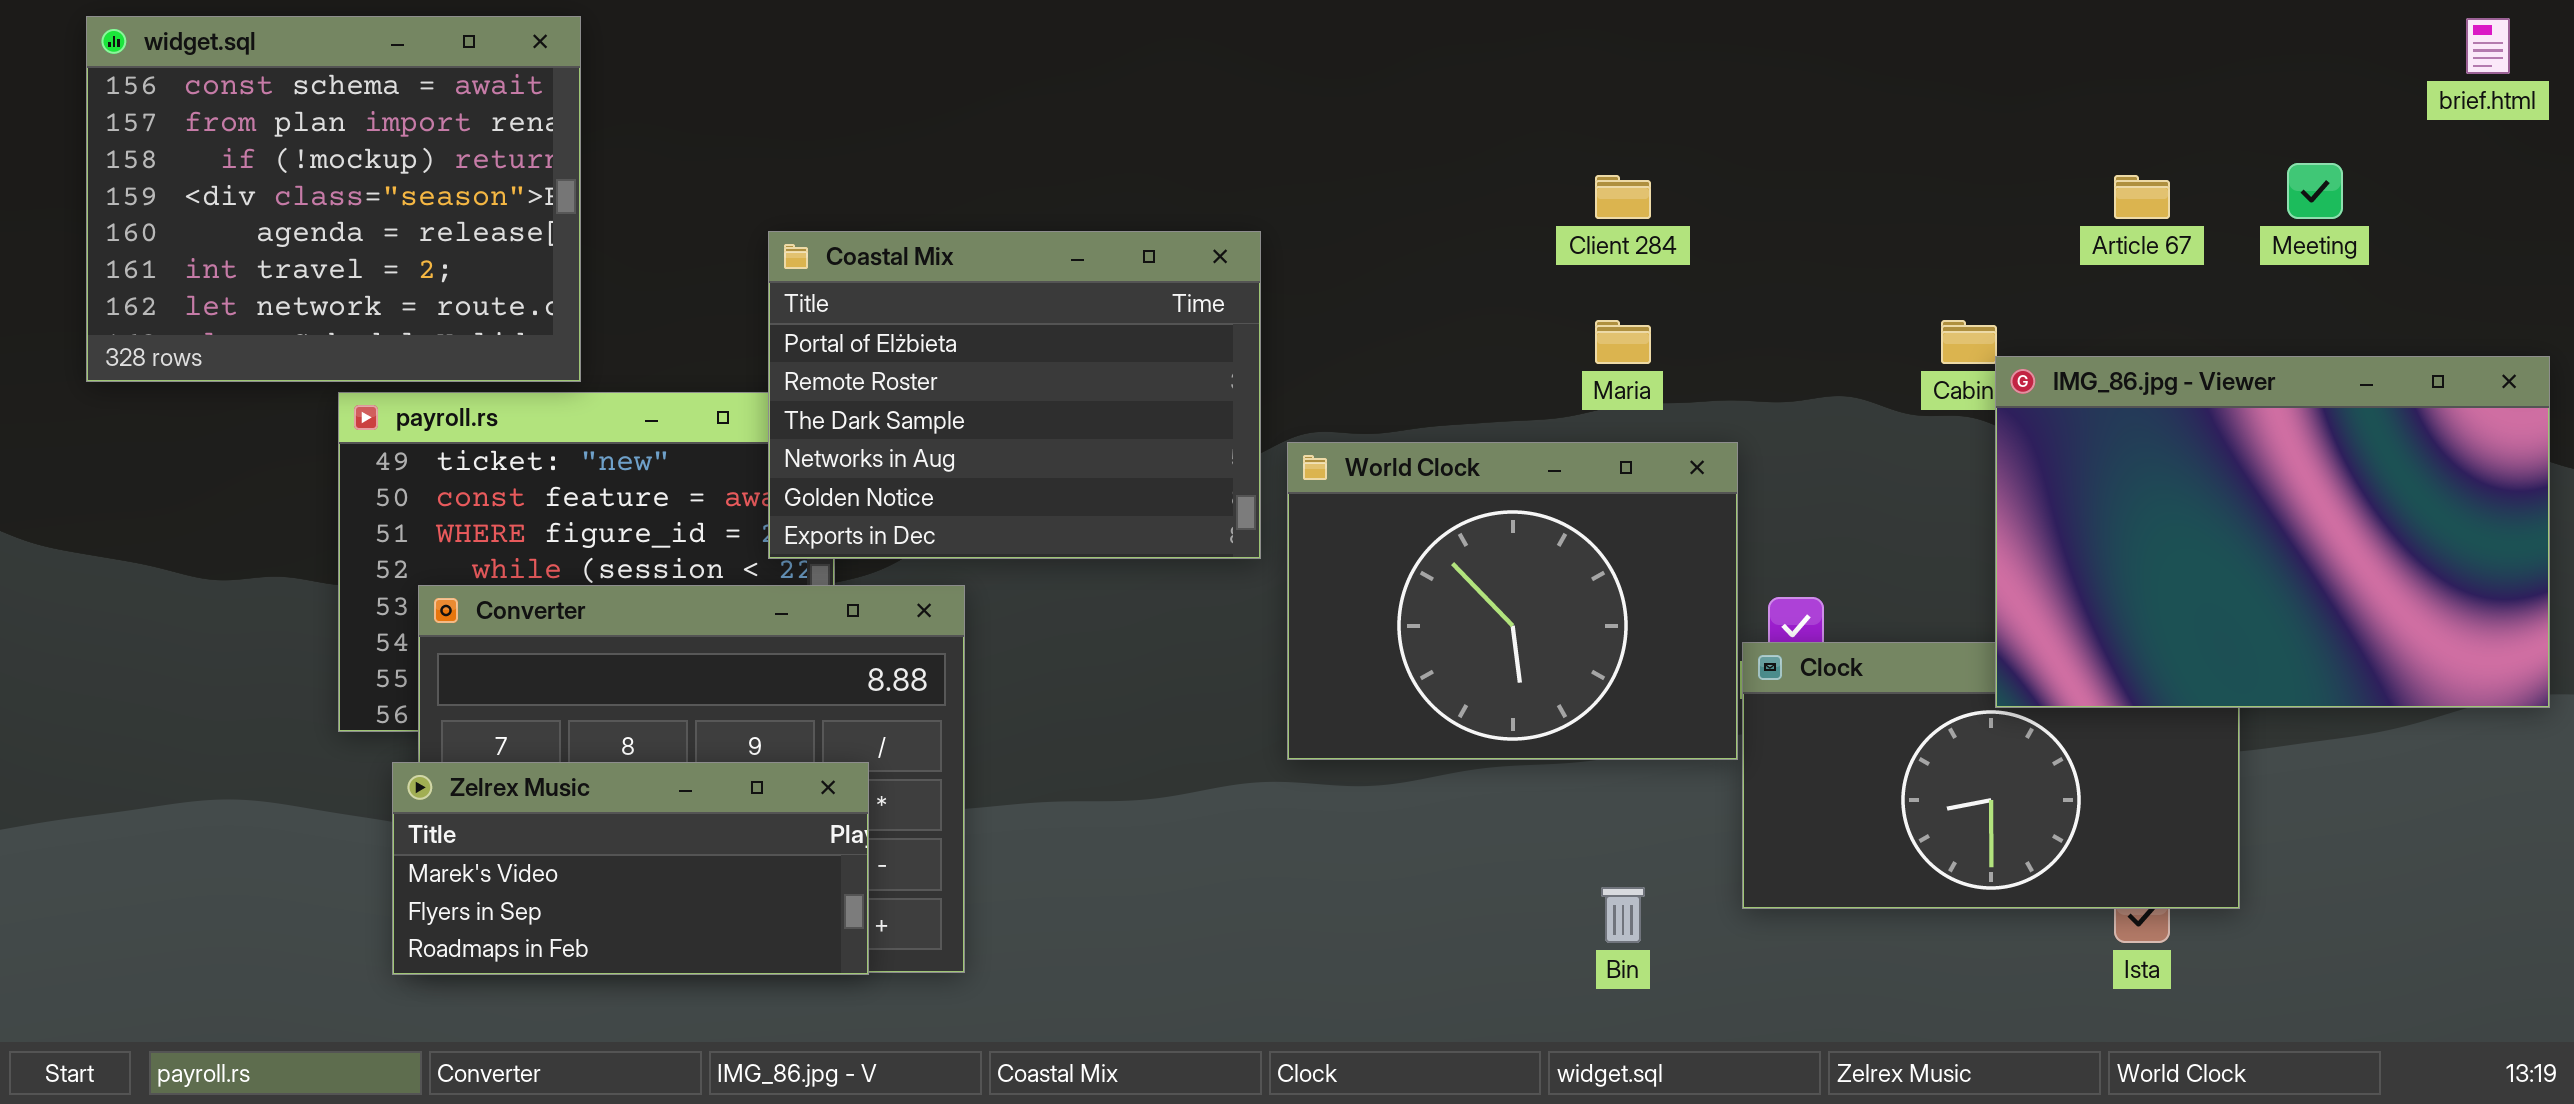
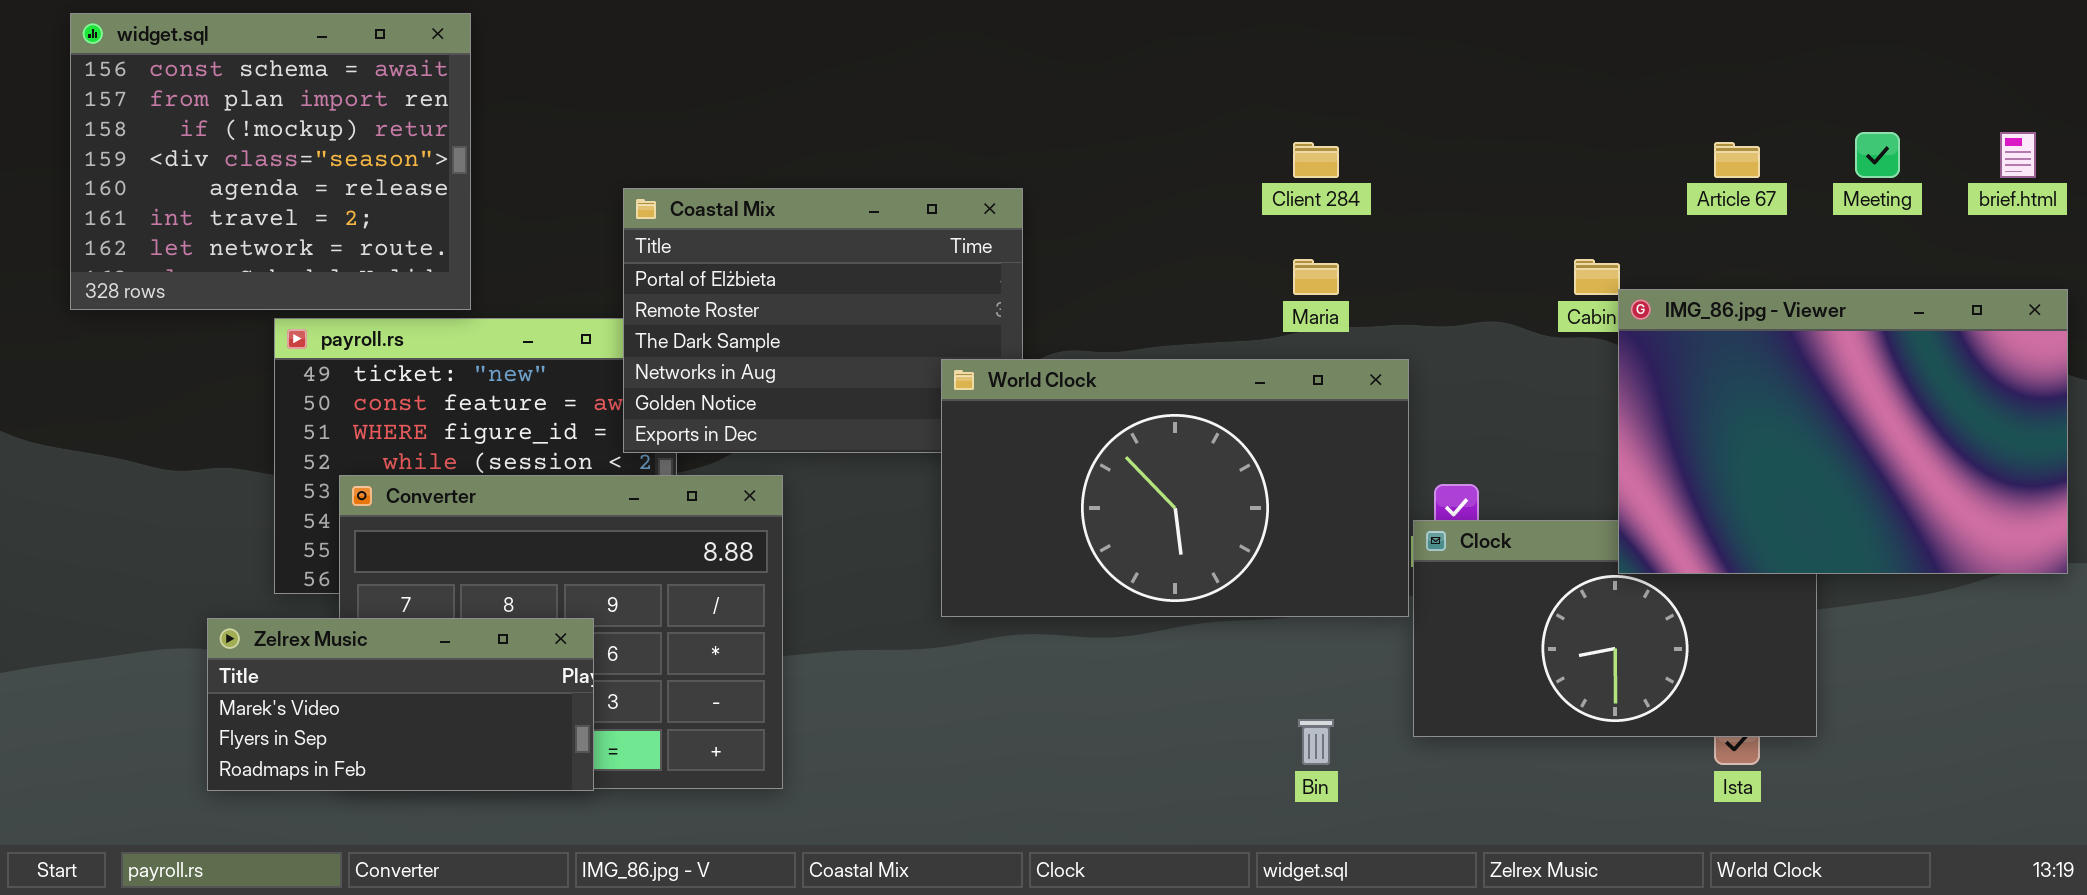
brief.html: [2466,18,2510,74] -> [2000,132,2036,178], moved
World Clock: [1287,442,1738,760] -> [941,359,1409,617], resized
Zelrex Music: [392,762,869,975] -> [207,618,594,791], moved

